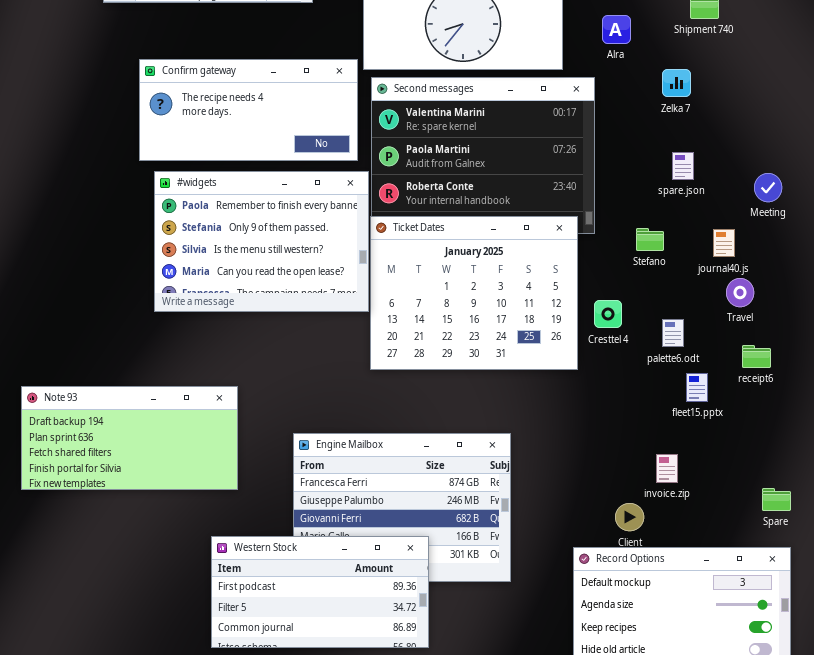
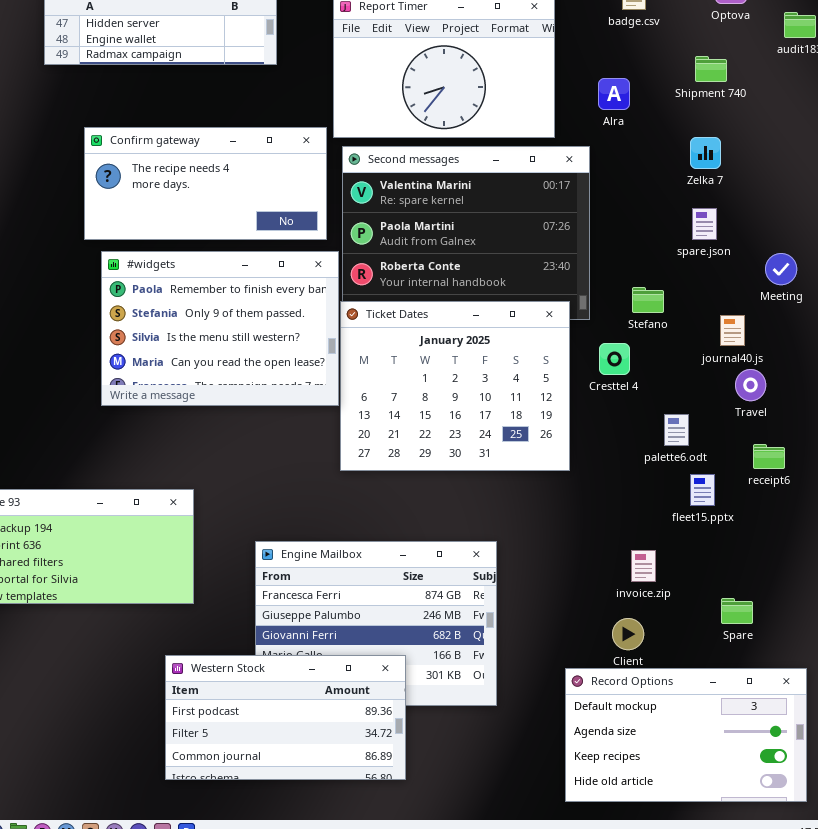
Zelka 7: [662,69,691,97] -> [690,137,721,169], moved
spare.json: [672,152,694,180] -> [692,208,717,240], moved
Stefano: [636,228,664,251] -> [632,287,664,313], moved
Cresttel 4: [594,300,622,328] -> [599,343,630,375], moved
invoice.zip: [656,454,678,483] -> [631,550,656,582], moved
Spare: [762,488,791,511] -> [721,598,753,624], moved

